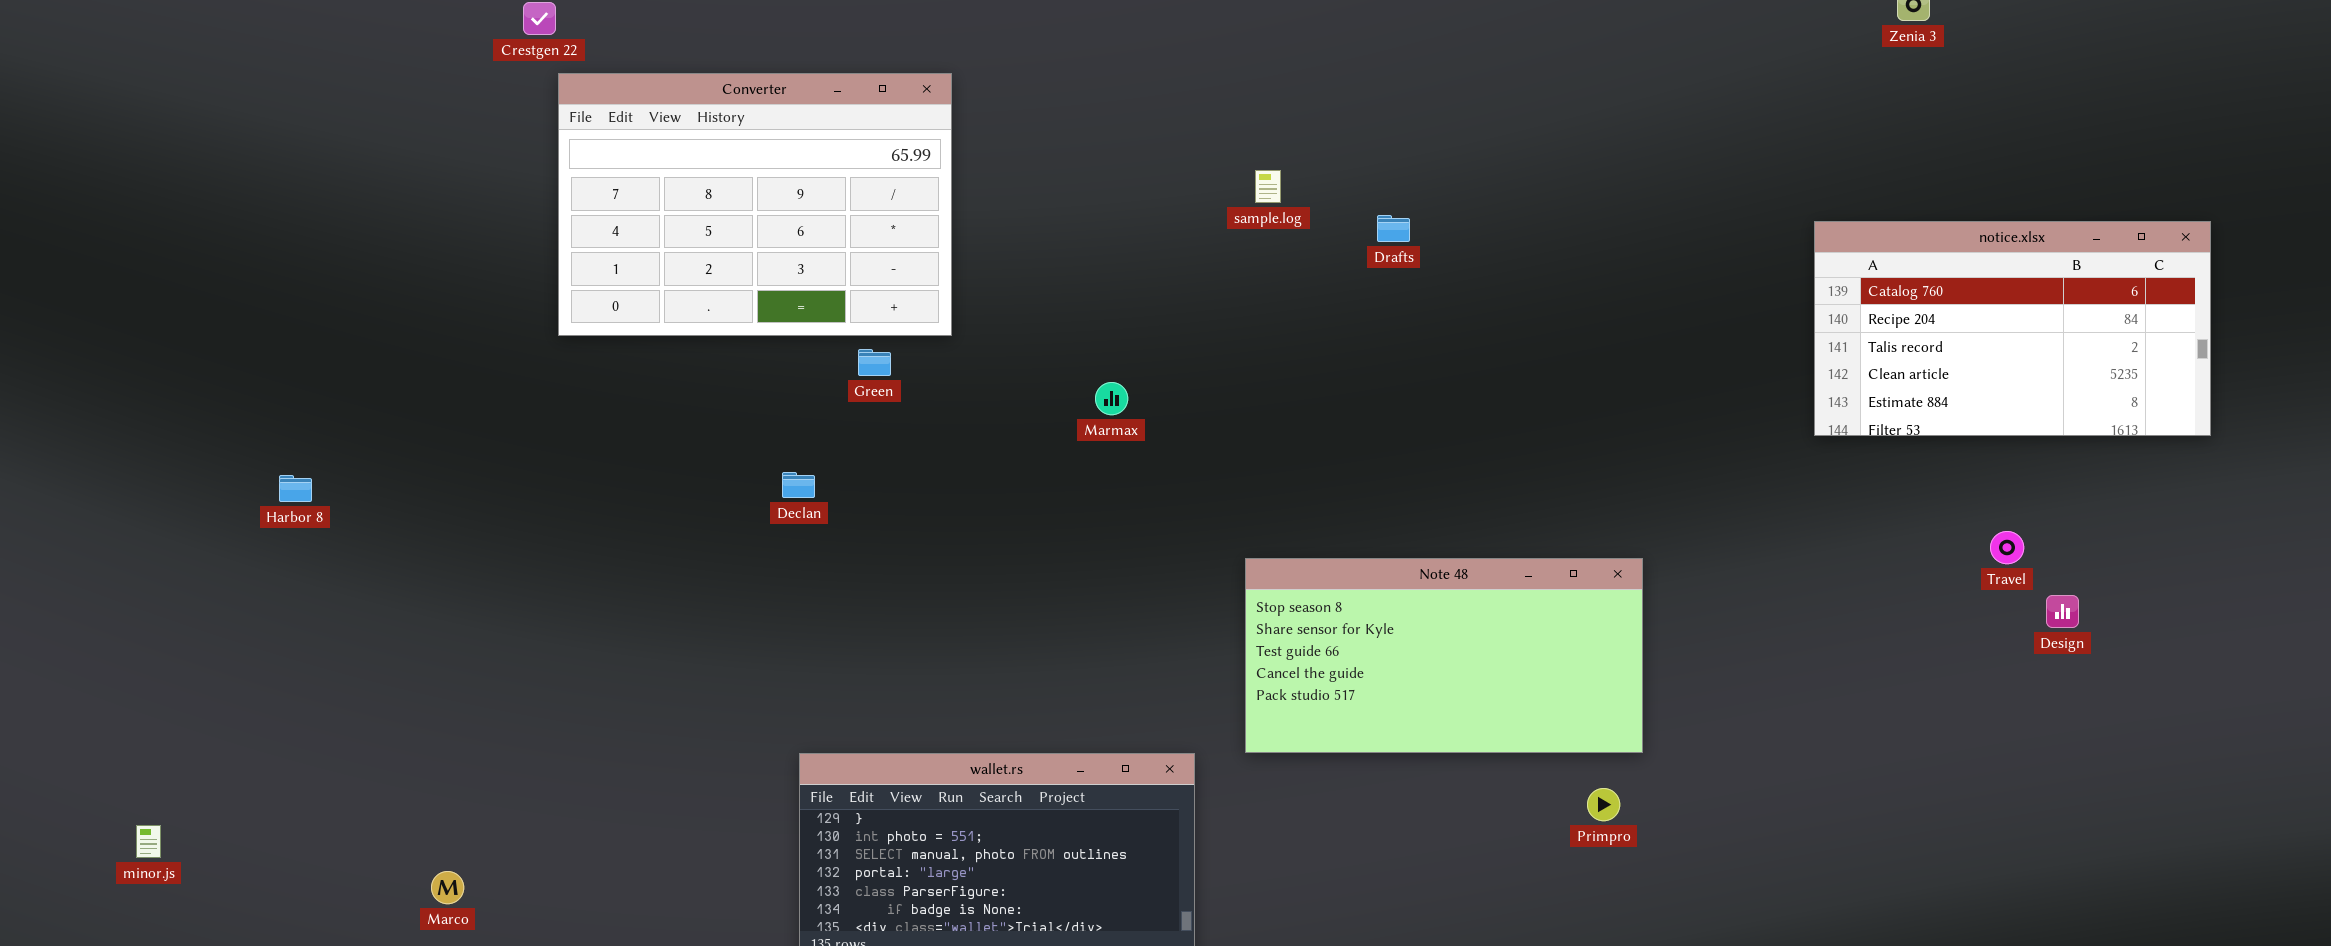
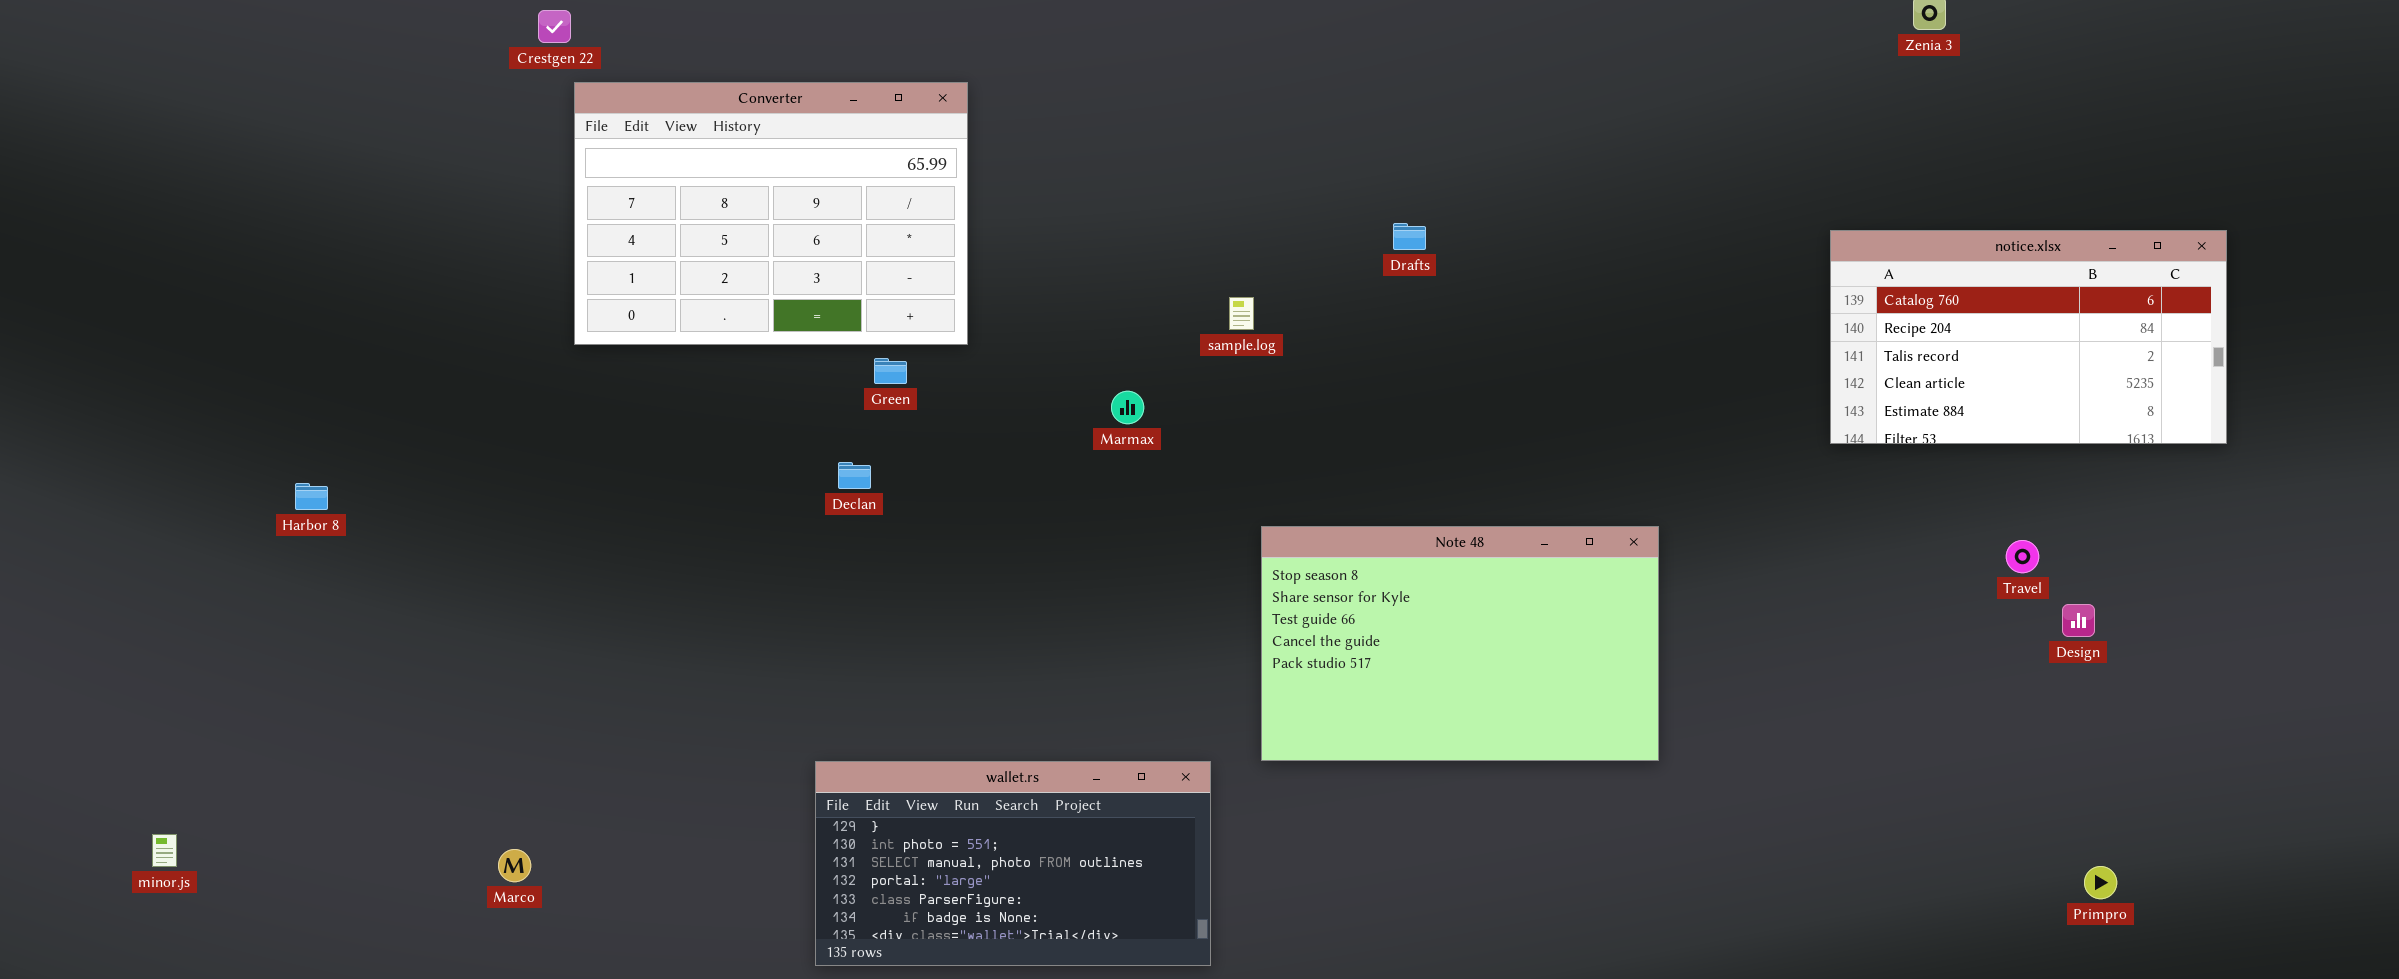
sample.log: [1255,170,1281,203] -> [1229,297,1254,330], moved
Declan: [782,472,815,498] -> [838,462,871,489], moved
Note 48: [1245,558,1643,753] -> [1261,526,1659,761], resized
Primpro: [1587,788,1620,821] -> [2084,866,2117,899], moved
Marco: [431,871,464,904] -> [498,849,531,882], moved

